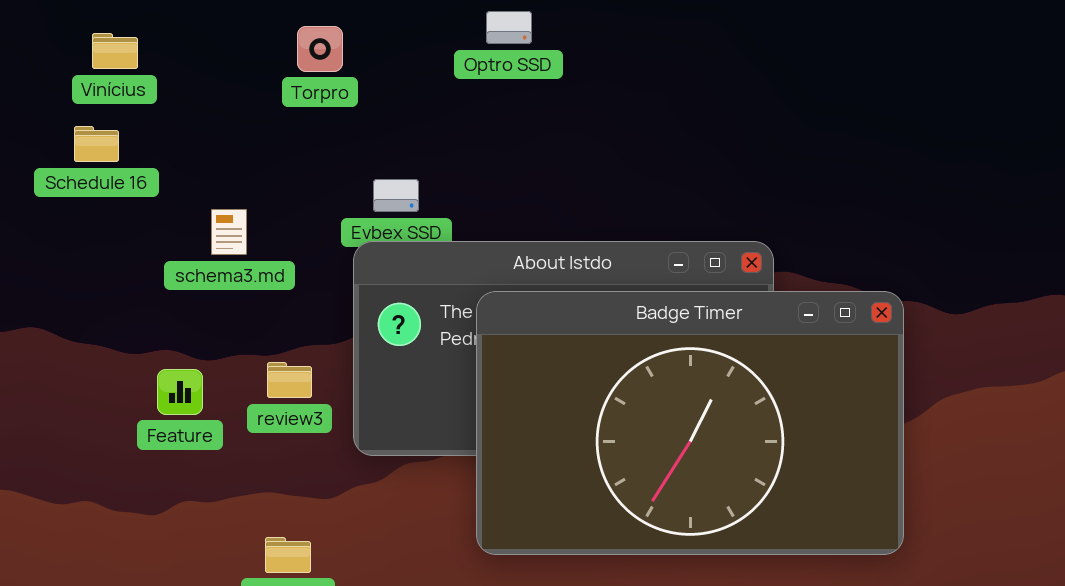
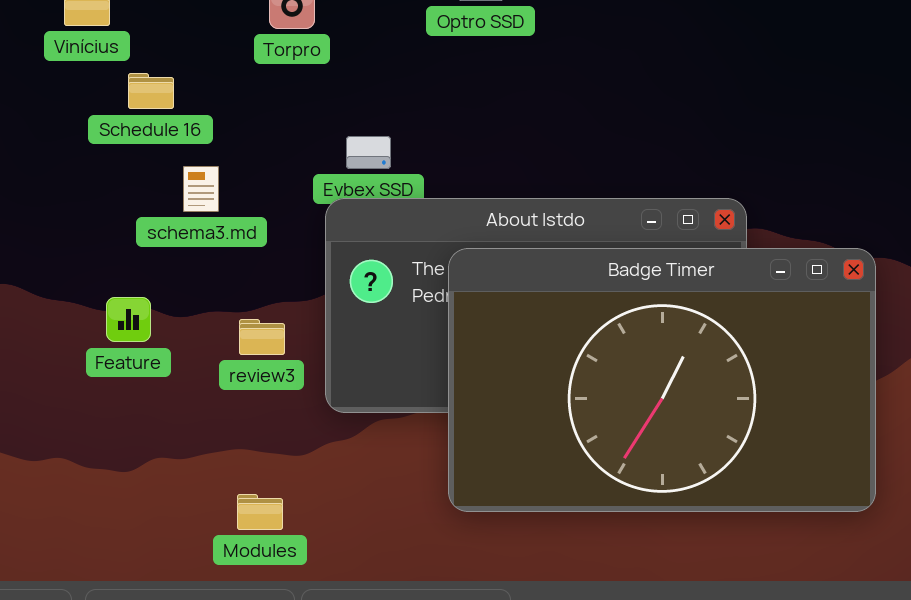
Schedule 16: [74,126,119,162] -> [128,73,174,109], moved
Feature: [157,369,203,415] -> [106,297,151,342], moved

